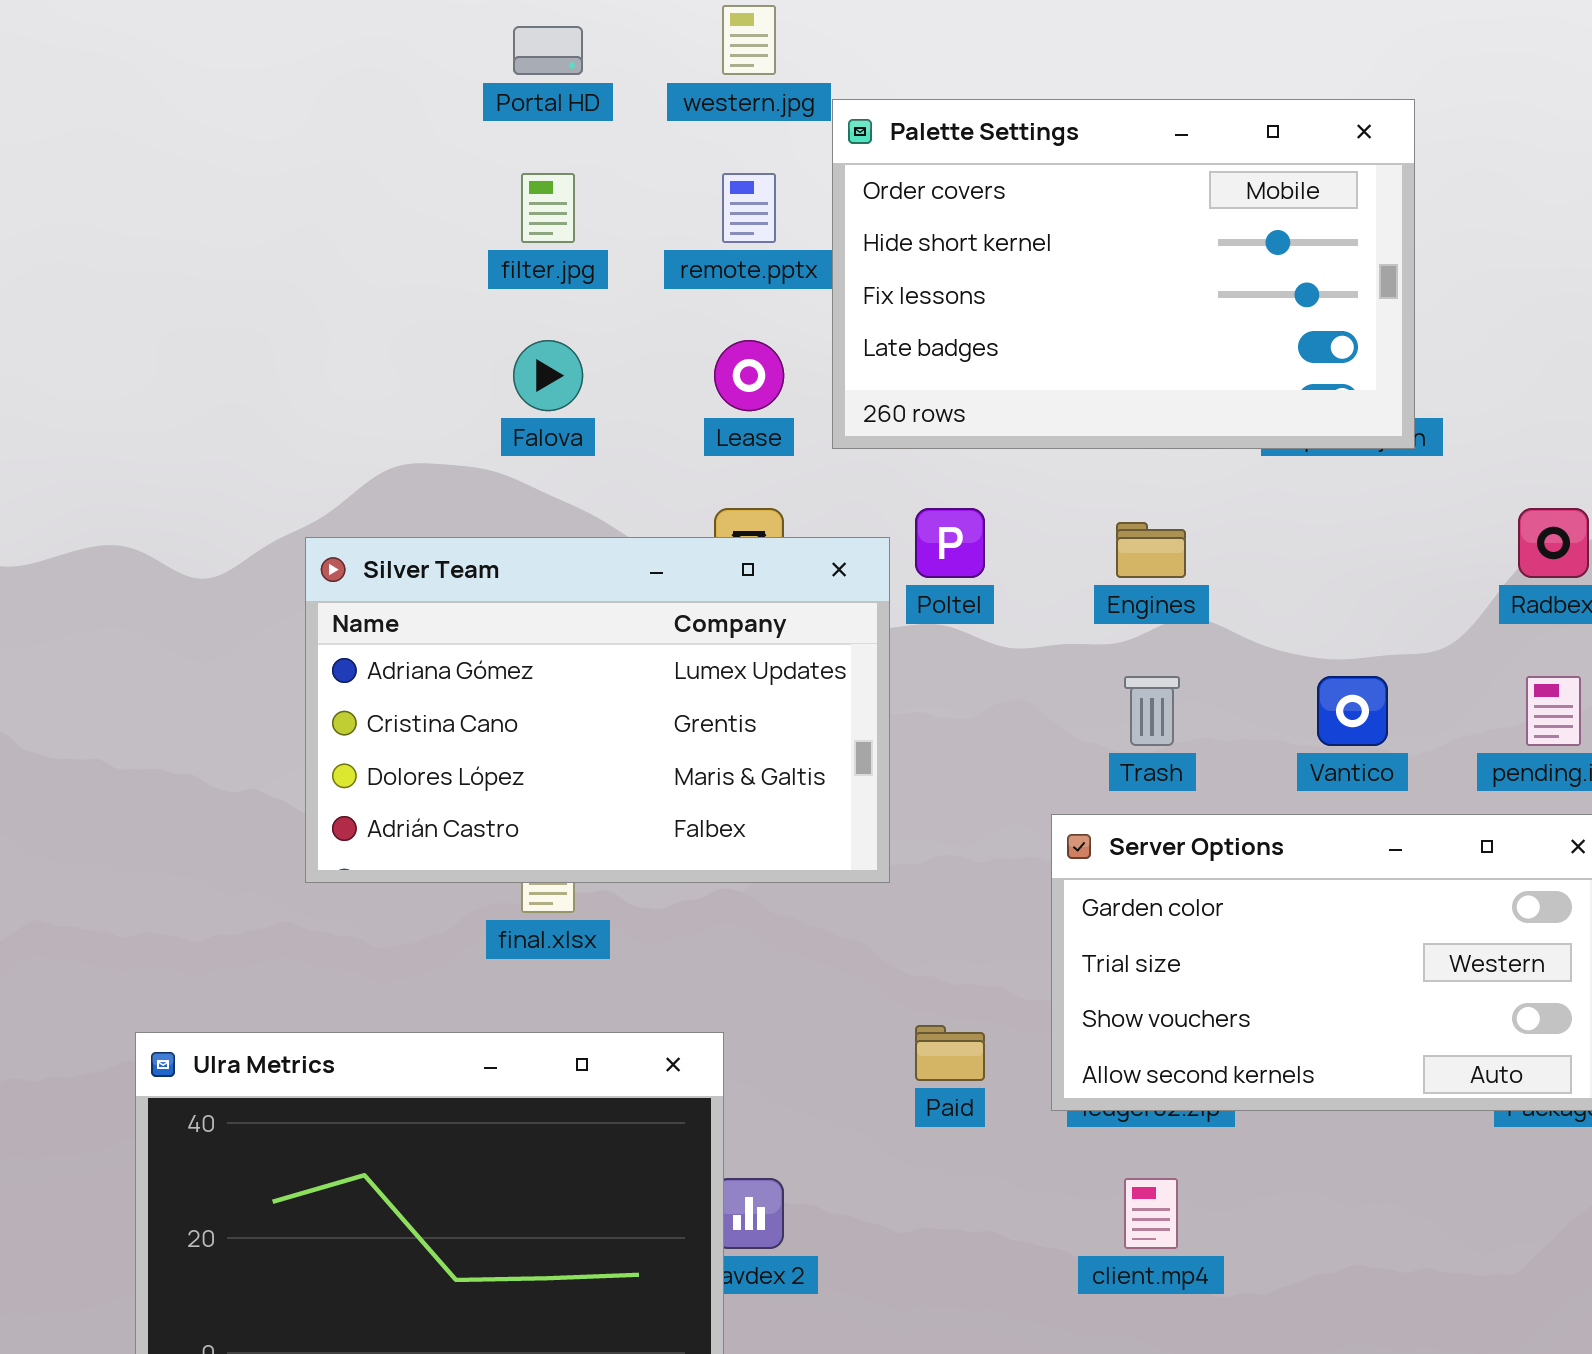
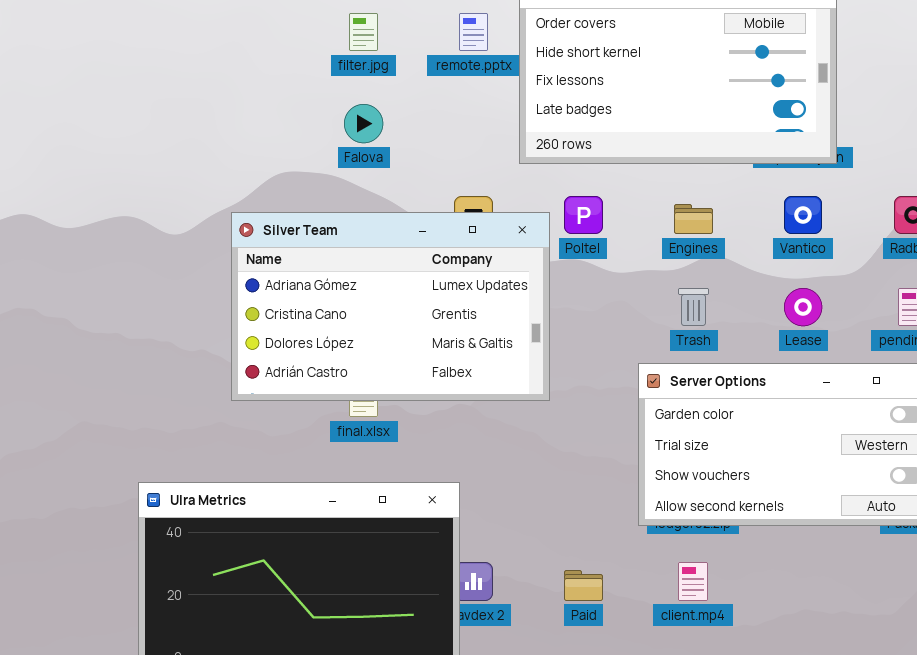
Lease: [714,340,784,411] -> [784,288,822,326], moved
Vantico: [1317,676,1388,746] -> [784,196,822,234], moved
Paid: [915,1025,985,1081] -> [564,570,603,601], moved

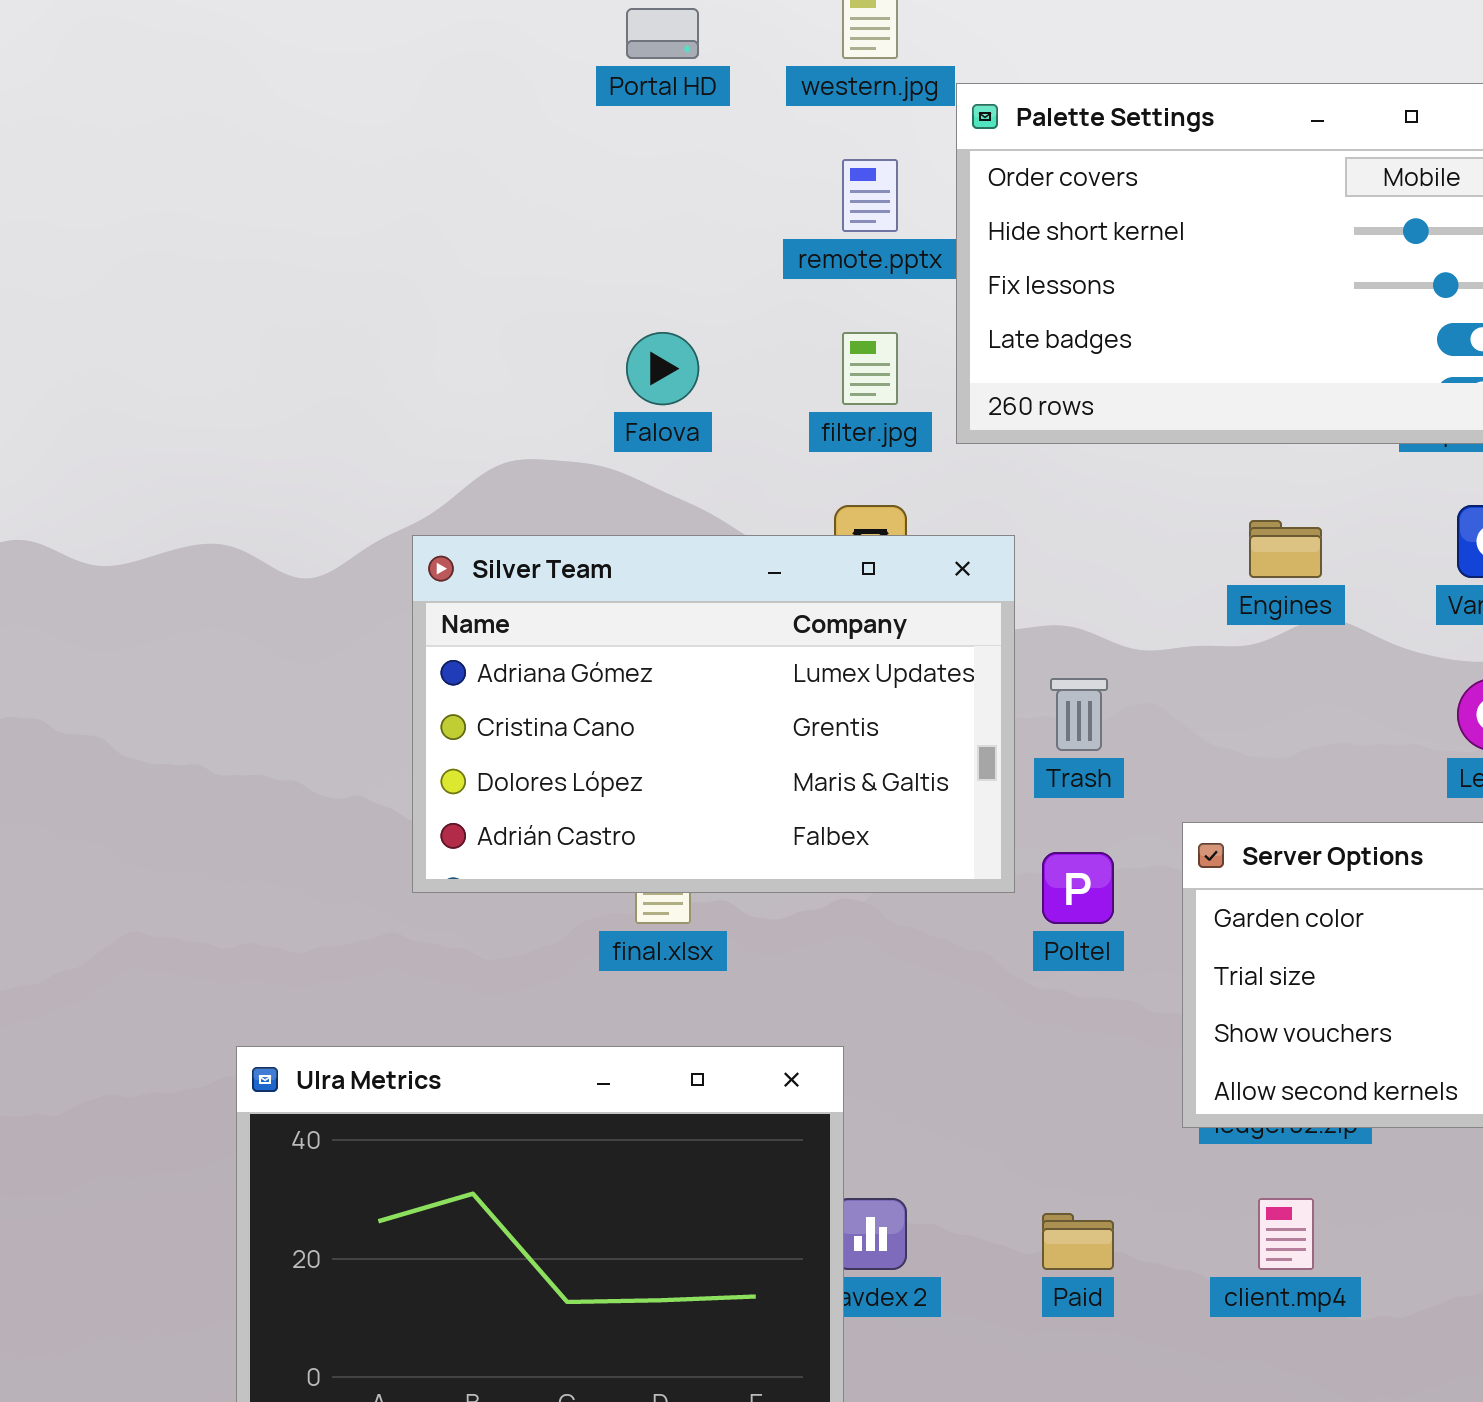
filter.jpg: [349,13,378,51] -> [842,332,898,405], moved
Poltel: [564,196,603,234] -> [1042,852,1114,924], moved
Trash: [678,288,709,326] -> [1050,678,1108,751], moved

